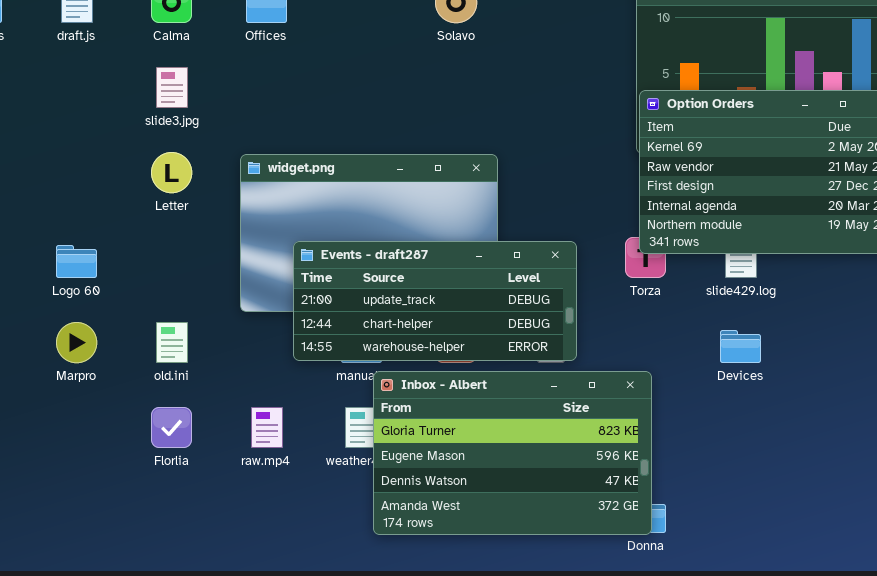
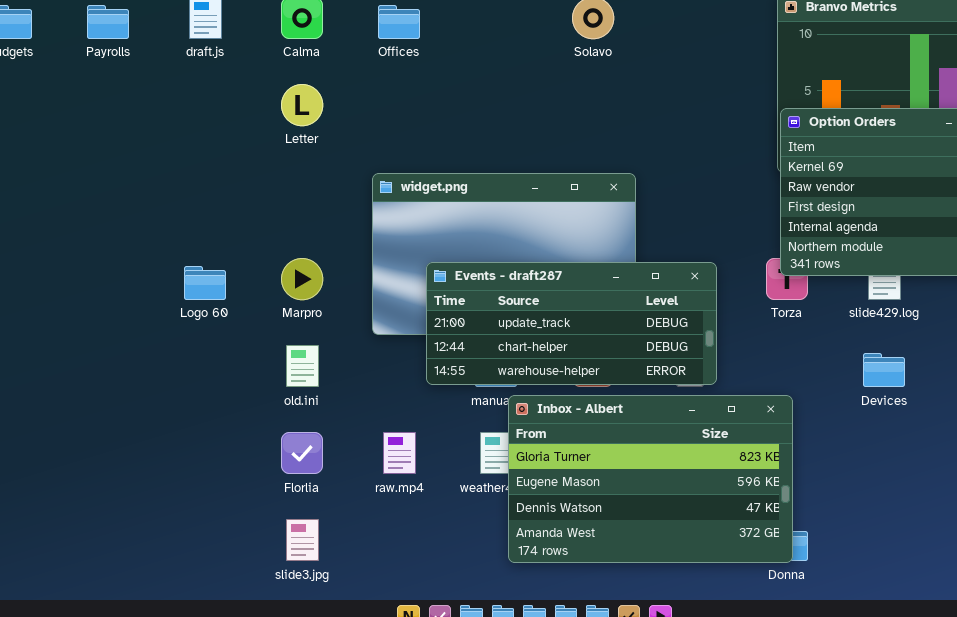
slide3.jpg: [156,67,188,108] -> [286,519,319,561], moved
Letter: [151,152,192,193] -> [281,84,323,126], moved
Marpro: [56,322,97,363] -> [281,258,323,300], moved

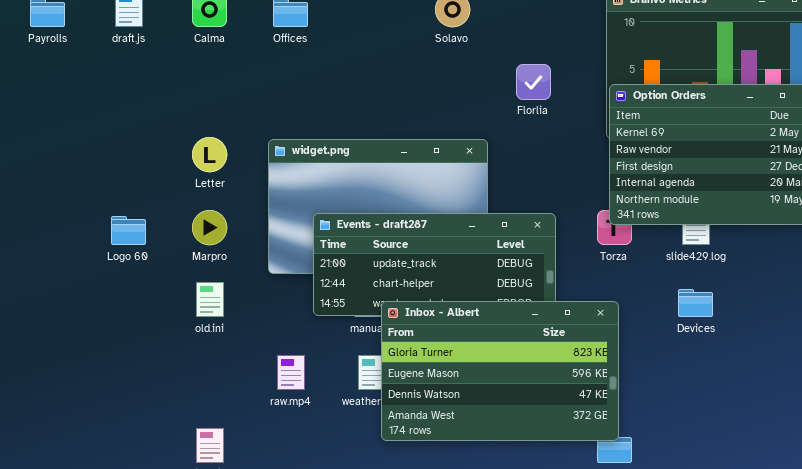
Letter: [281,84,323,126] -> [192,137,227,172], moved
Inbox - Albert: [508,395,793,563] -> [381,301,619,441], moved
Florlia: [281,432,323,474] -> [516,64,551,100], moved

